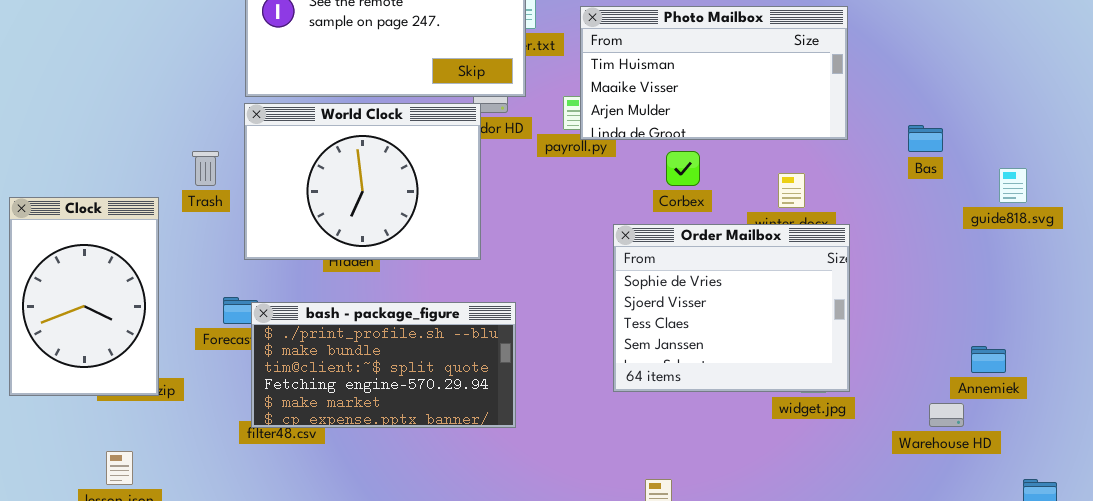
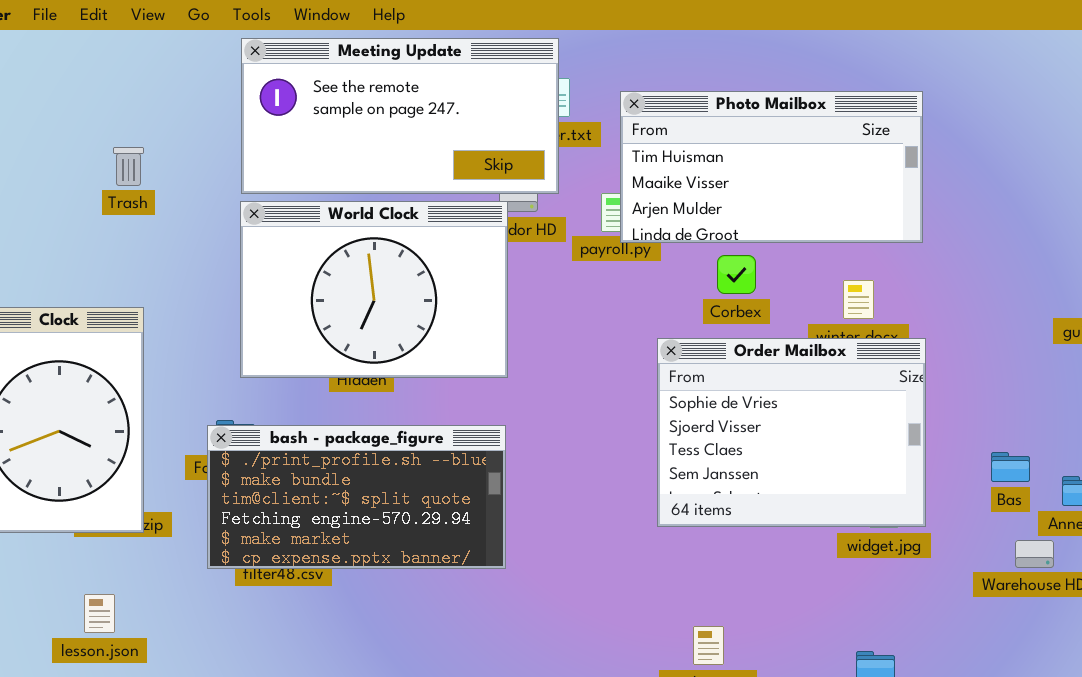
Bas: [908,125,943,152] -> [991,452,1030,482], moved
Trash: [192,151,219,186] -> [113,147,144,186], moved
bash - package_figure: [251,302,516,428] -> [207,425,506,569], moved

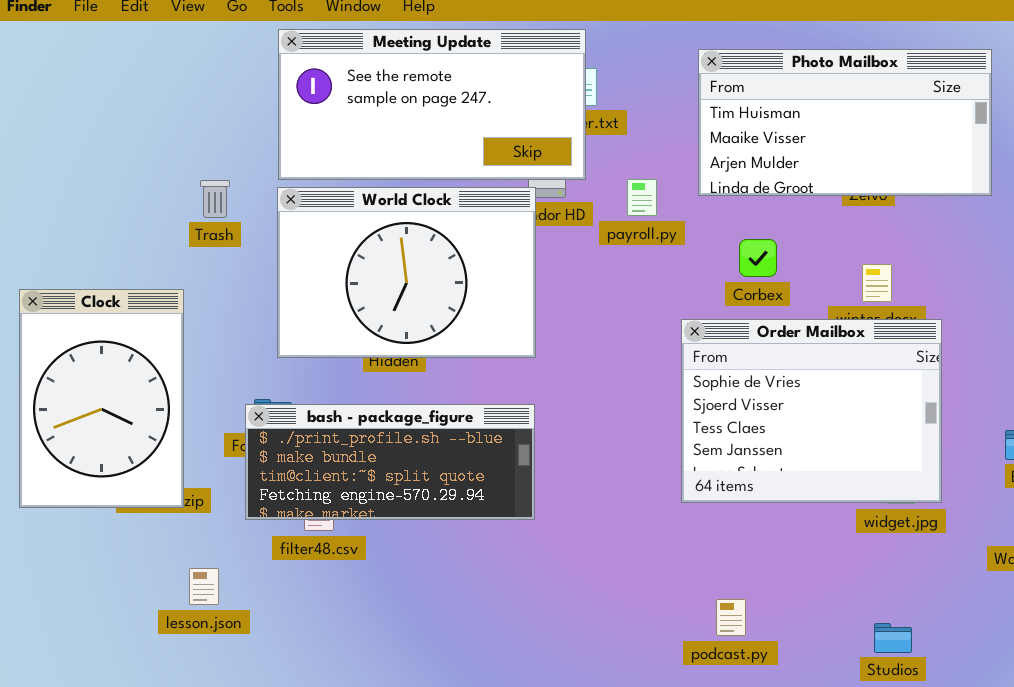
Photo Mailbox: [620,91,923,243] -> [698,49,992,196], moved
Trash: [113,147,144,186] -> [200,180,230,218], moved
bash - package_figure: [207,425,506,569] -> [245,404,535,520], resized
lesson.json: [84,594,115,633] -> [189,568,219,605], moved

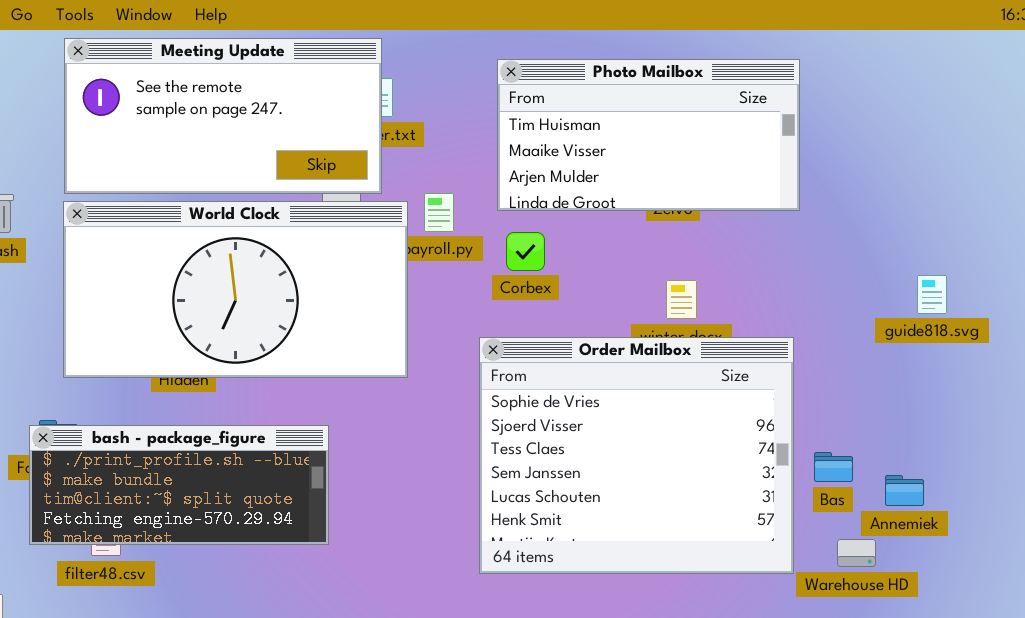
World Clock: [277,187,536,358] -> [63,201,408,378], resized
Corbex: [739,239,777,277] -> [506,232,545,271], moved
Order Mailbox: [681,319,942,503] -> [479,337,794,574], resized

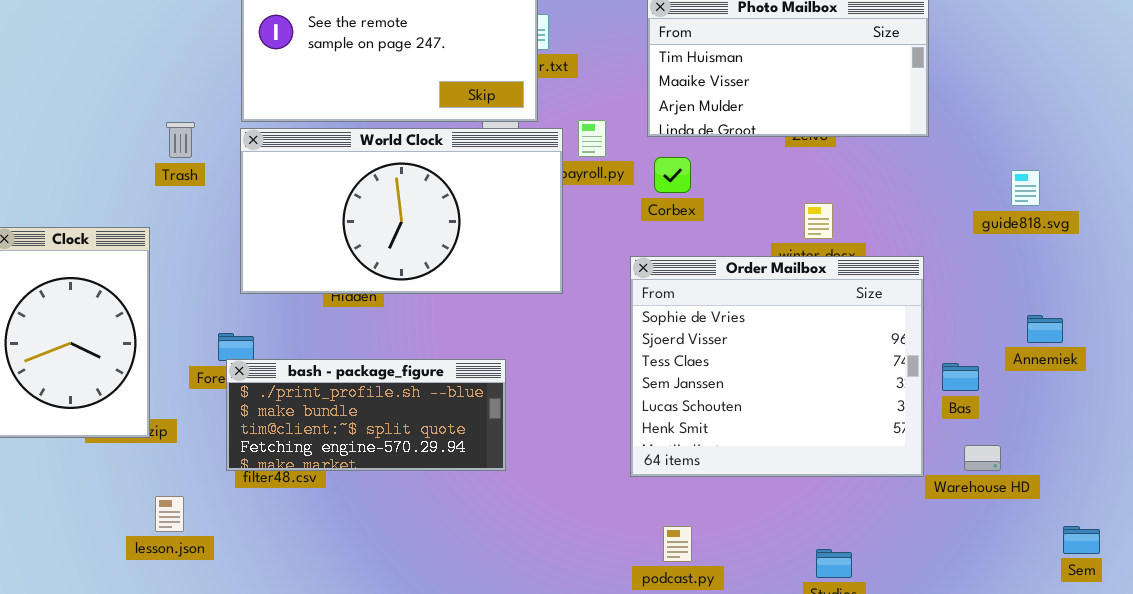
guide818.svg: [917,275,947,314] -> [1011,170,1040,206], moved
bash - package_figure: [29,425,329,545] -> [226,359,506,471], moved
Annemiek: [885,475,924,506] -> [1027,315,1063,343], moved

